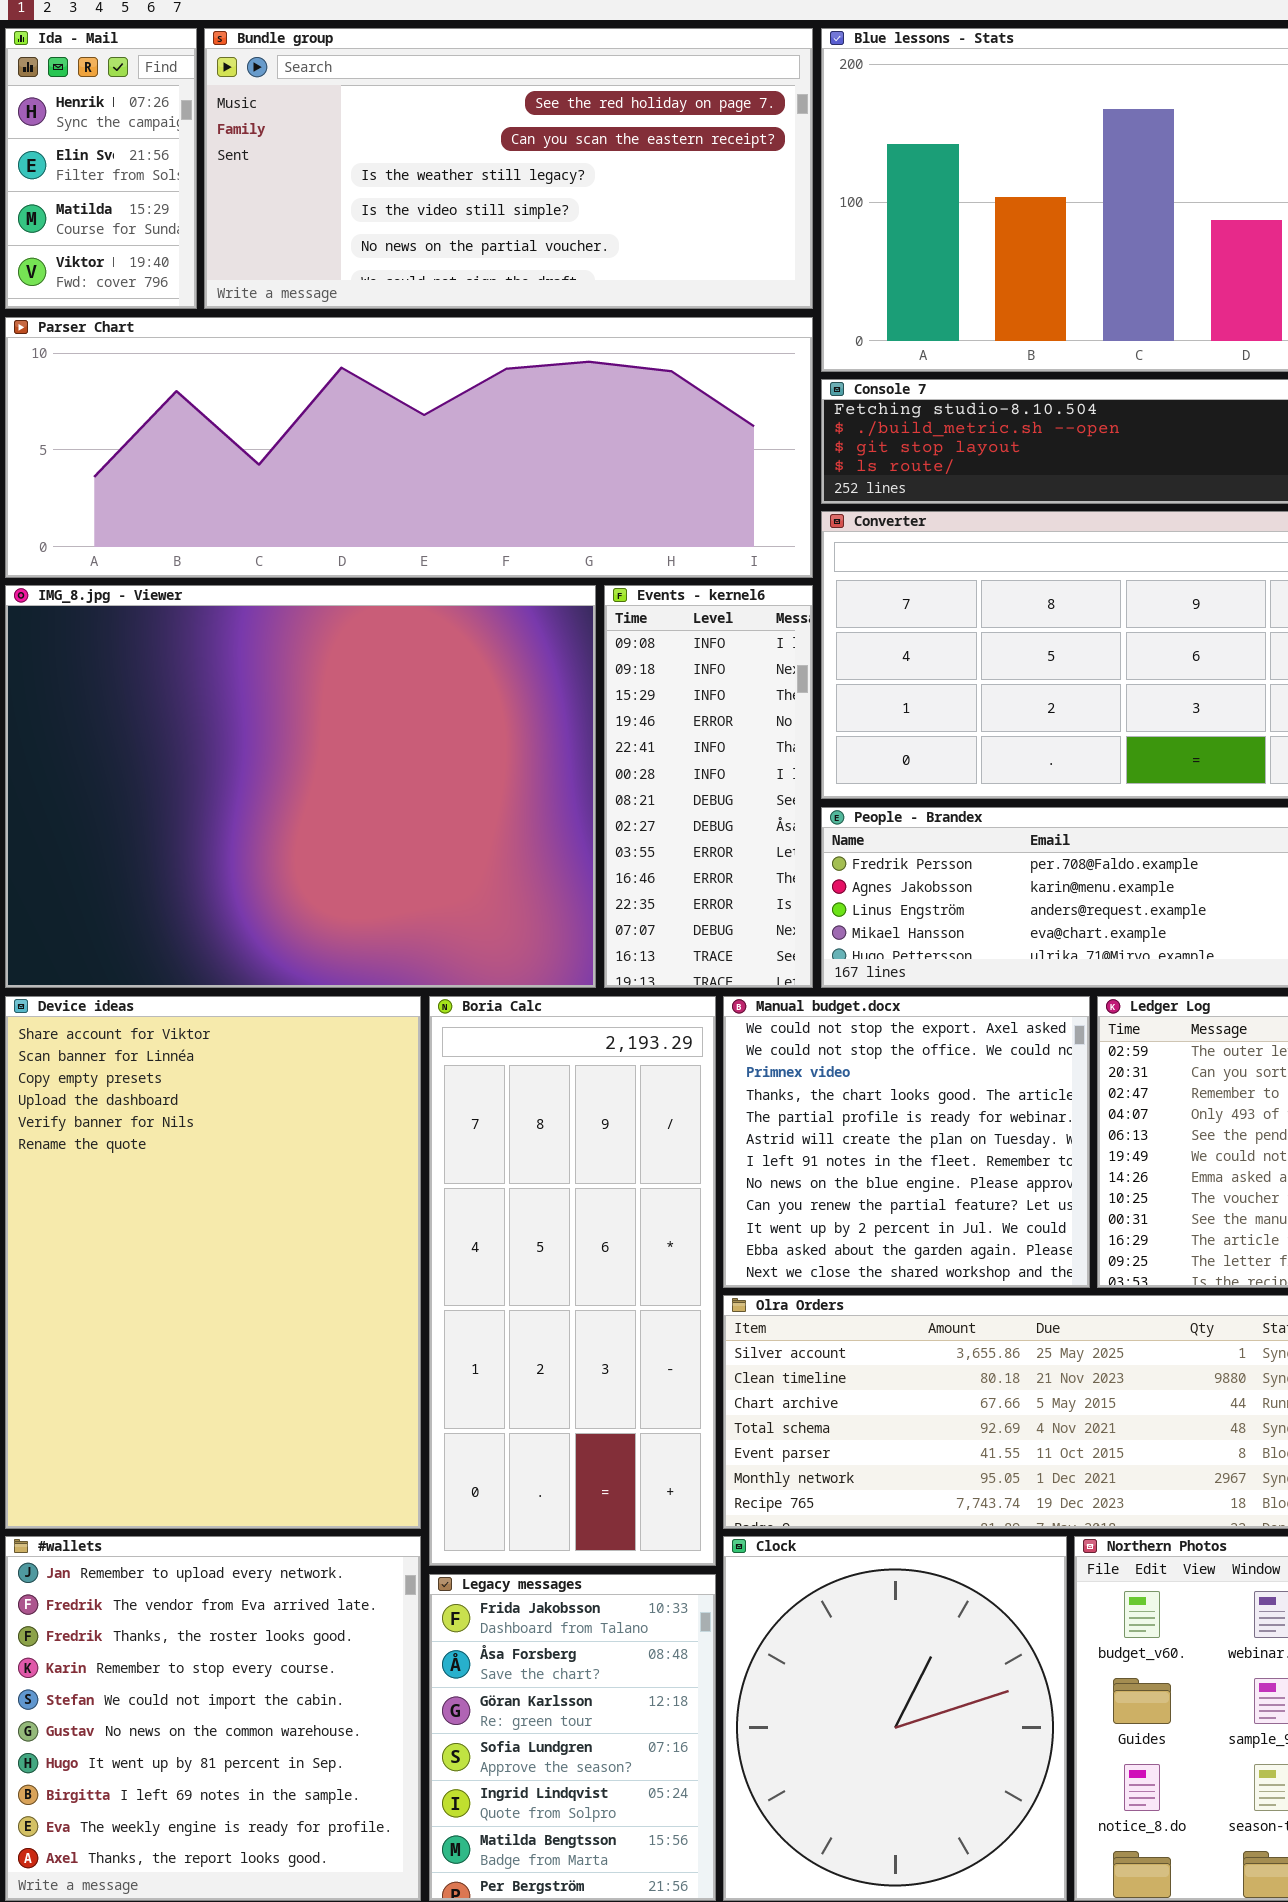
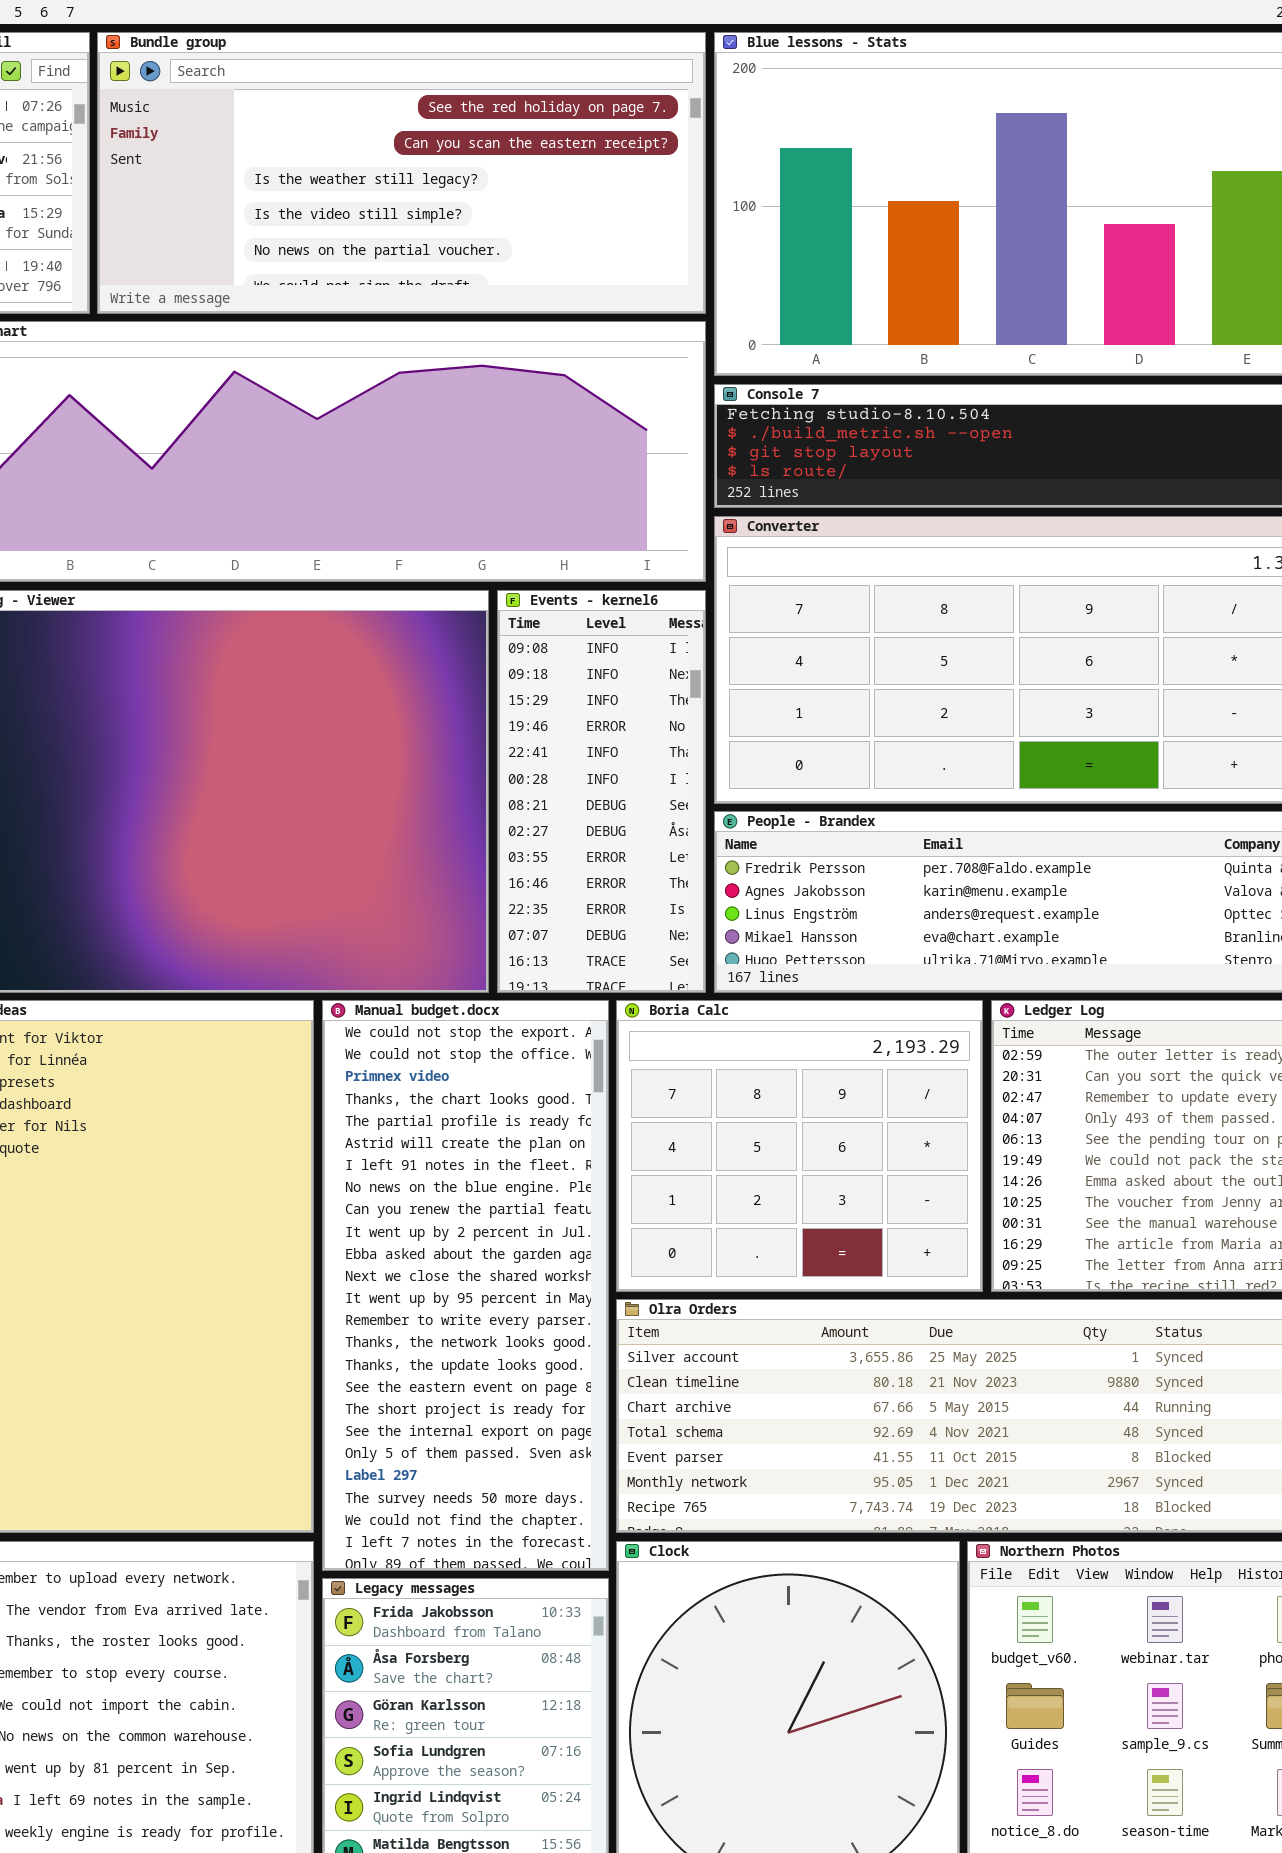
Boria Calc: [429,996,716,1566] -> [616,1000,983,1292], moved, resized
Manual budget.docx: [723,996,1090,1288] -> [322,1000,609,1571], moved, resized

